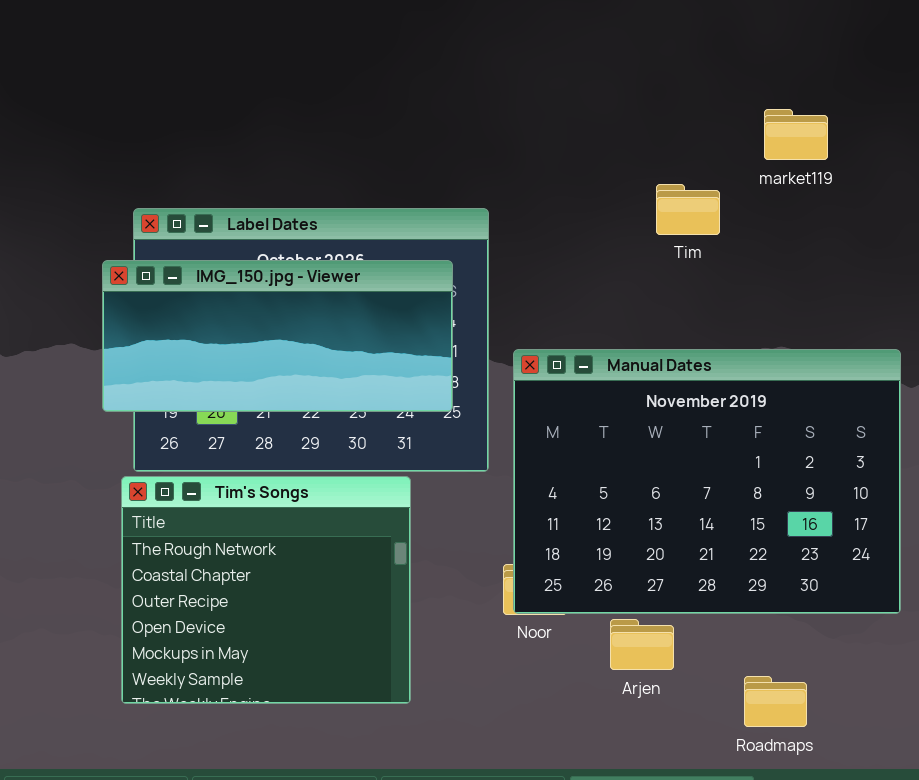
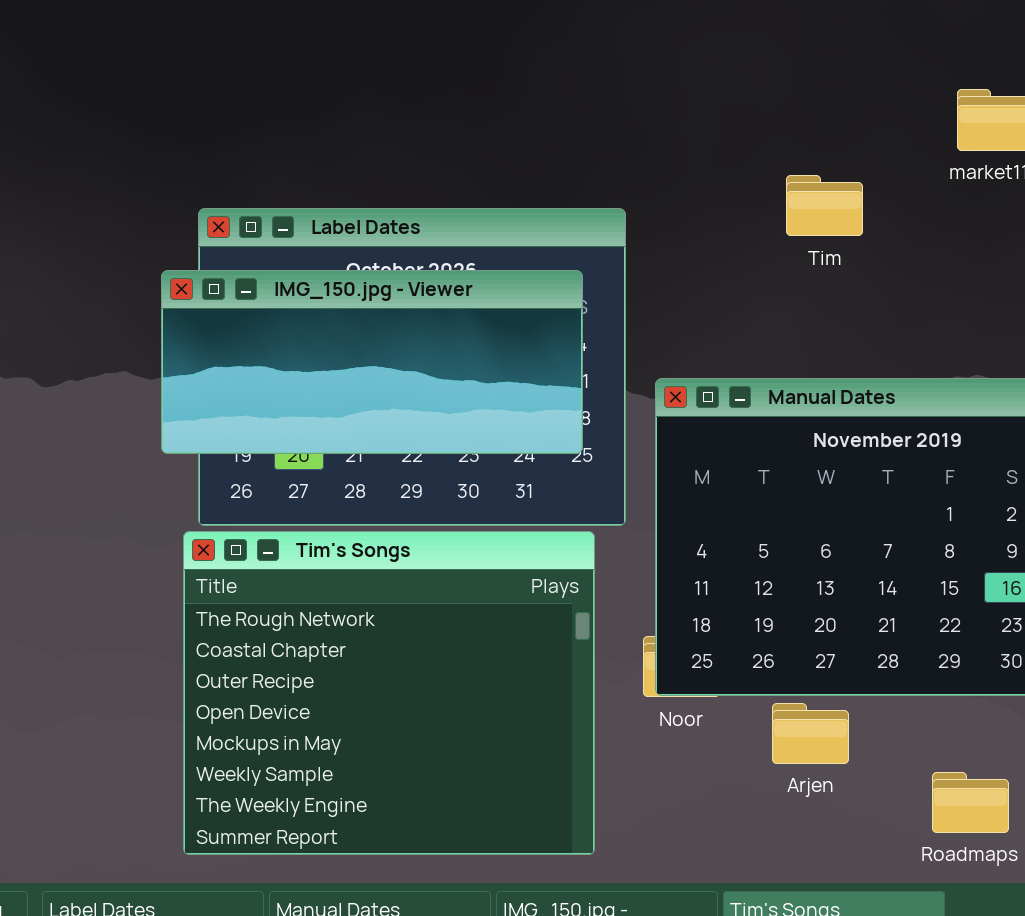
Tim: [656,184,720,235] -> [786,175,863,236], moved
Tim's Songs: [121,476,411,704] -> [183,531,595,855], resized

